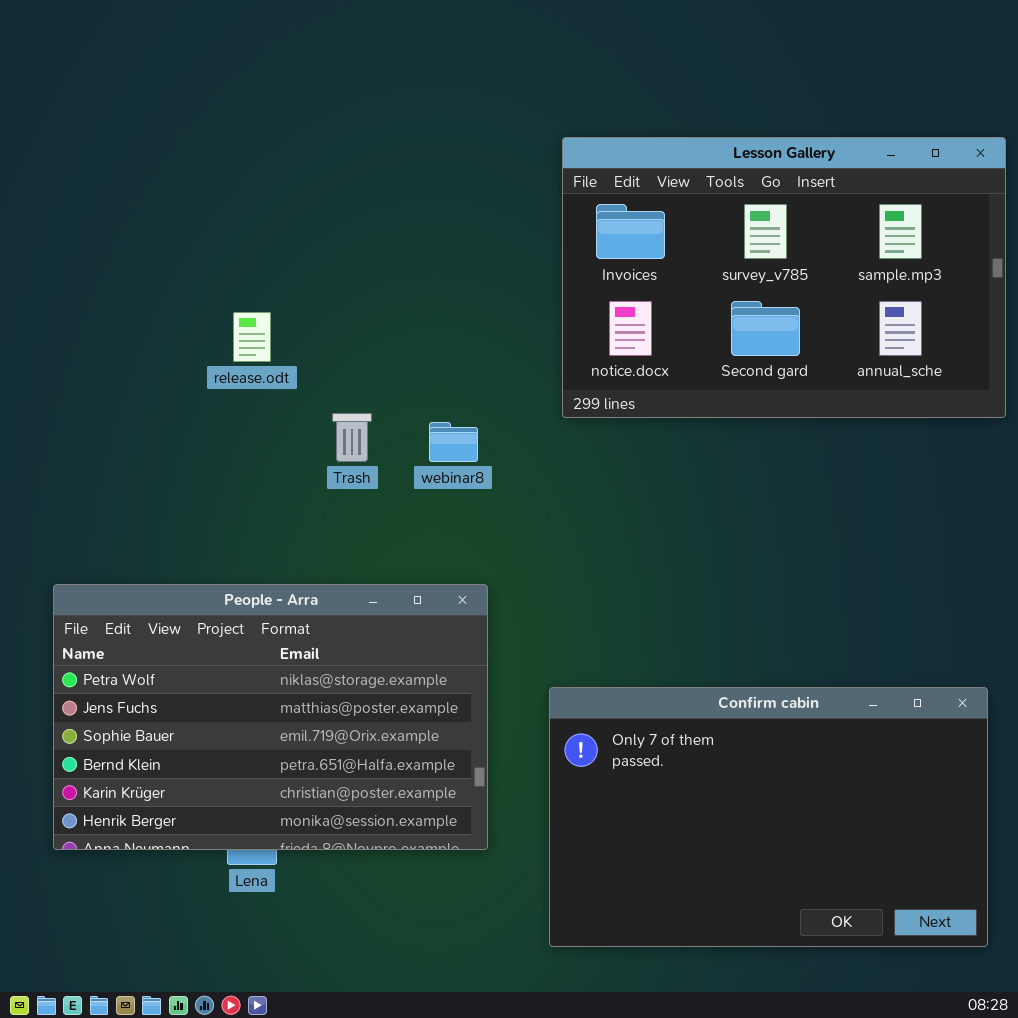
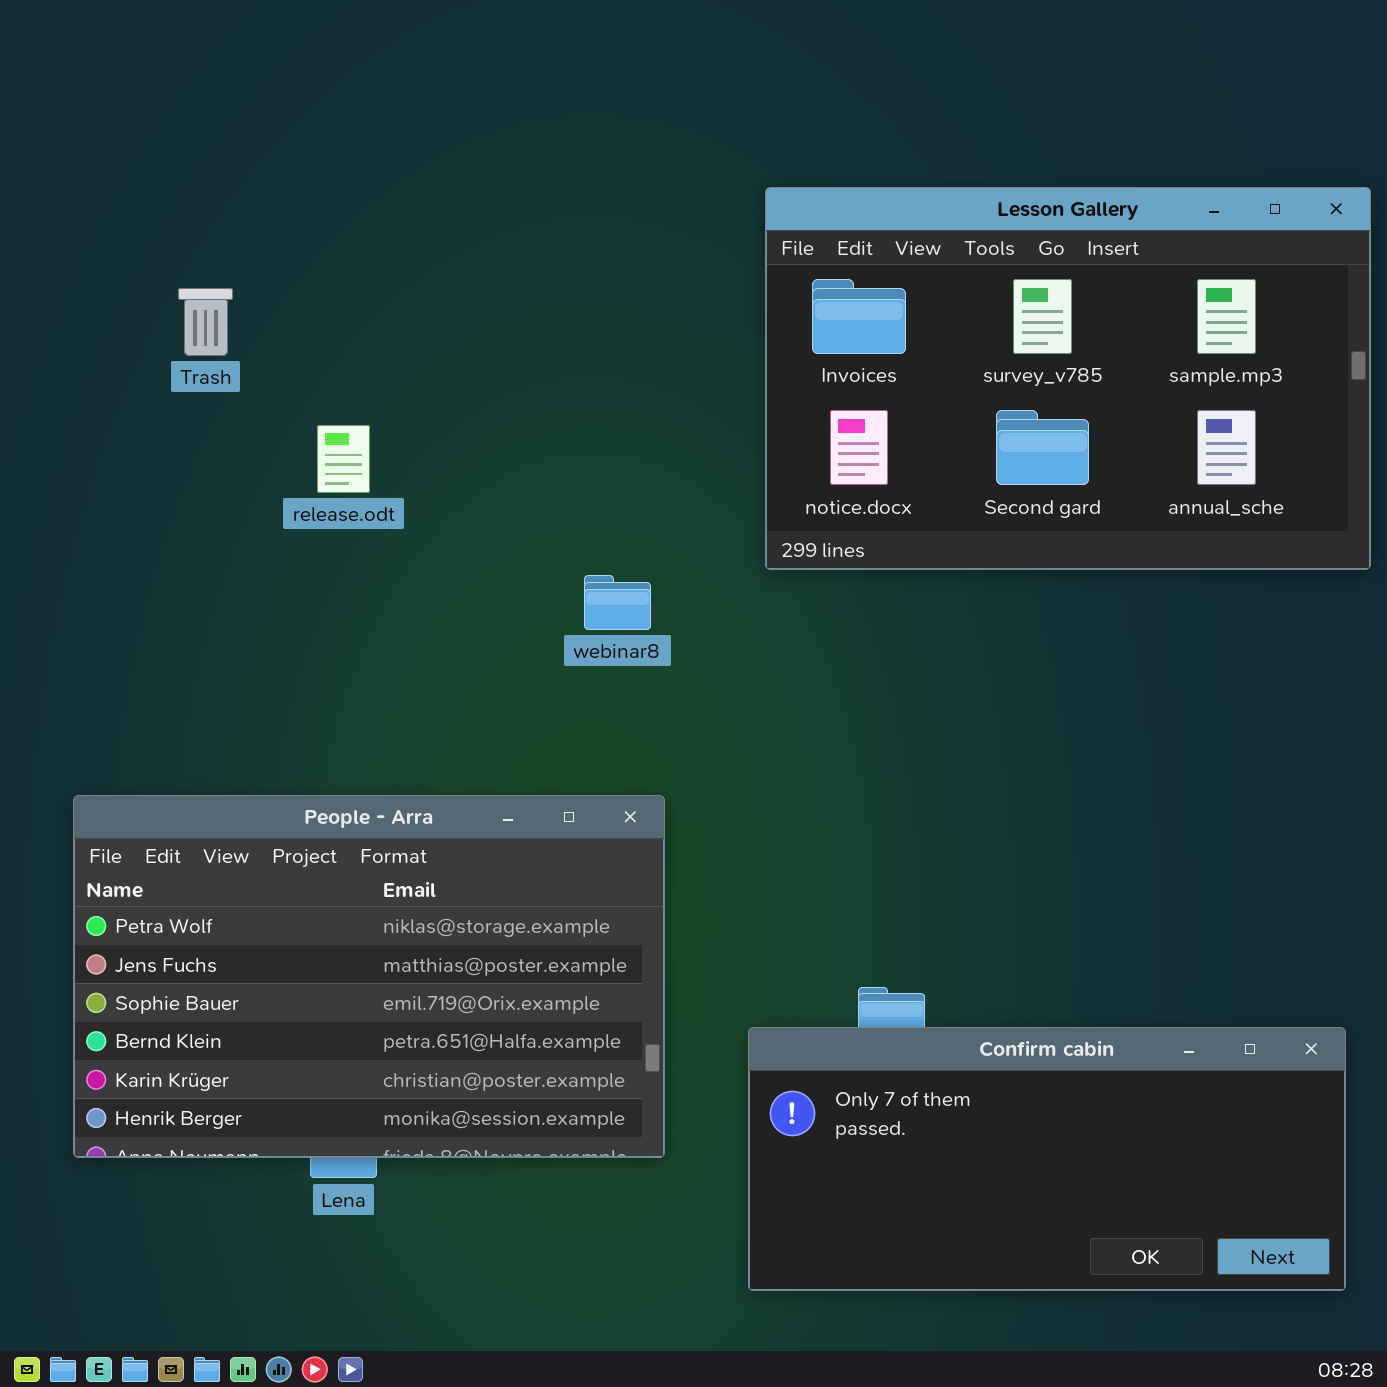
Trash: [332,413,372,462] -> [178,288,233,356], moved
Confirm cabin: [549,687,988,947] -> [748,1027,1346,1291], resized

